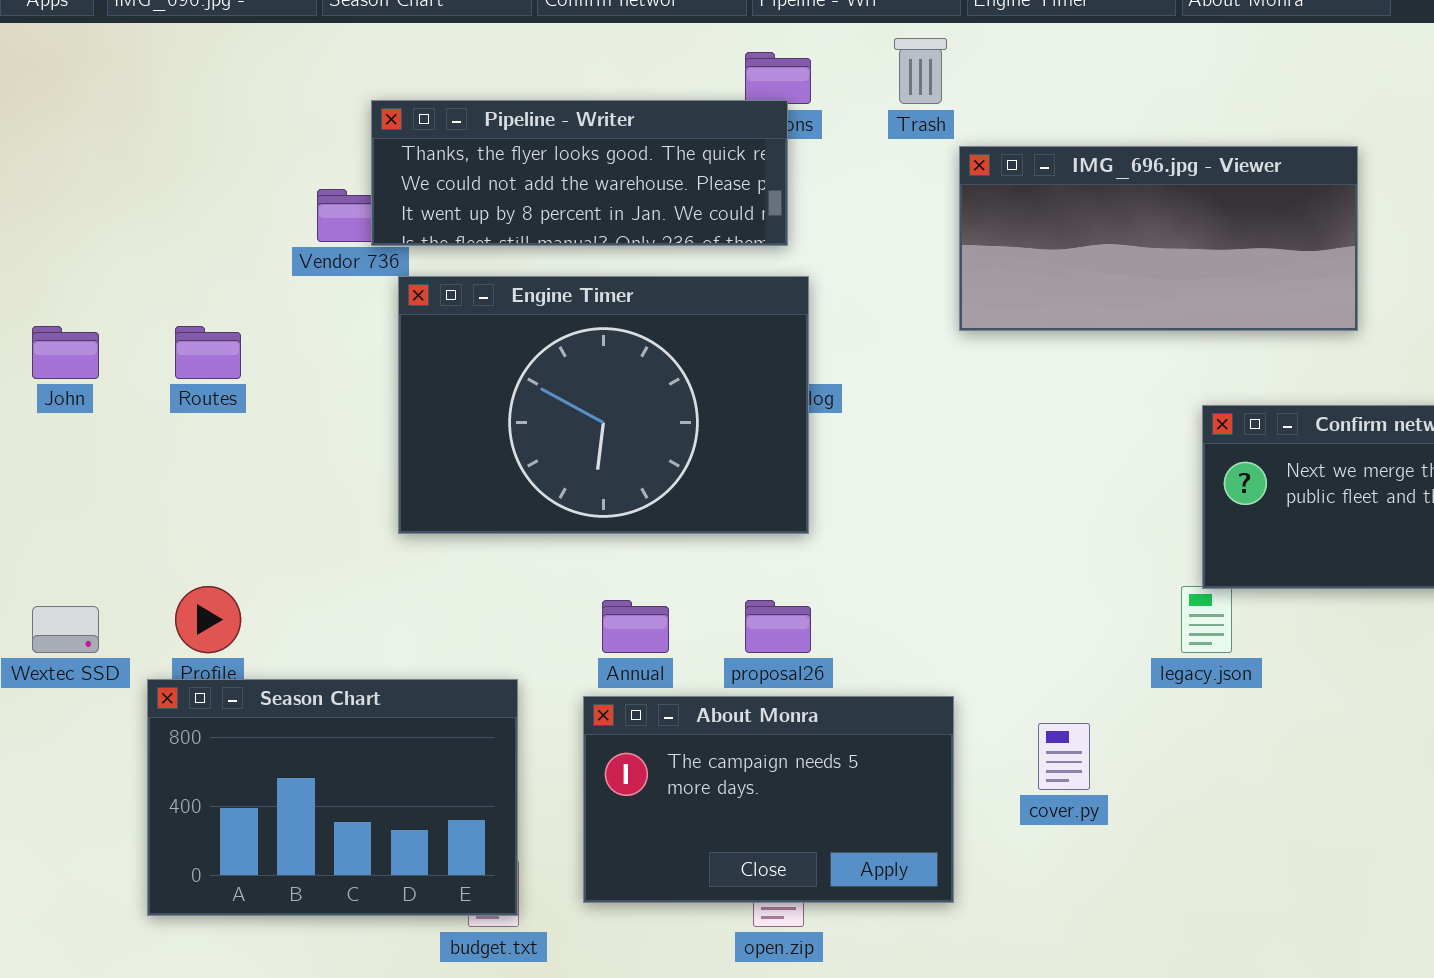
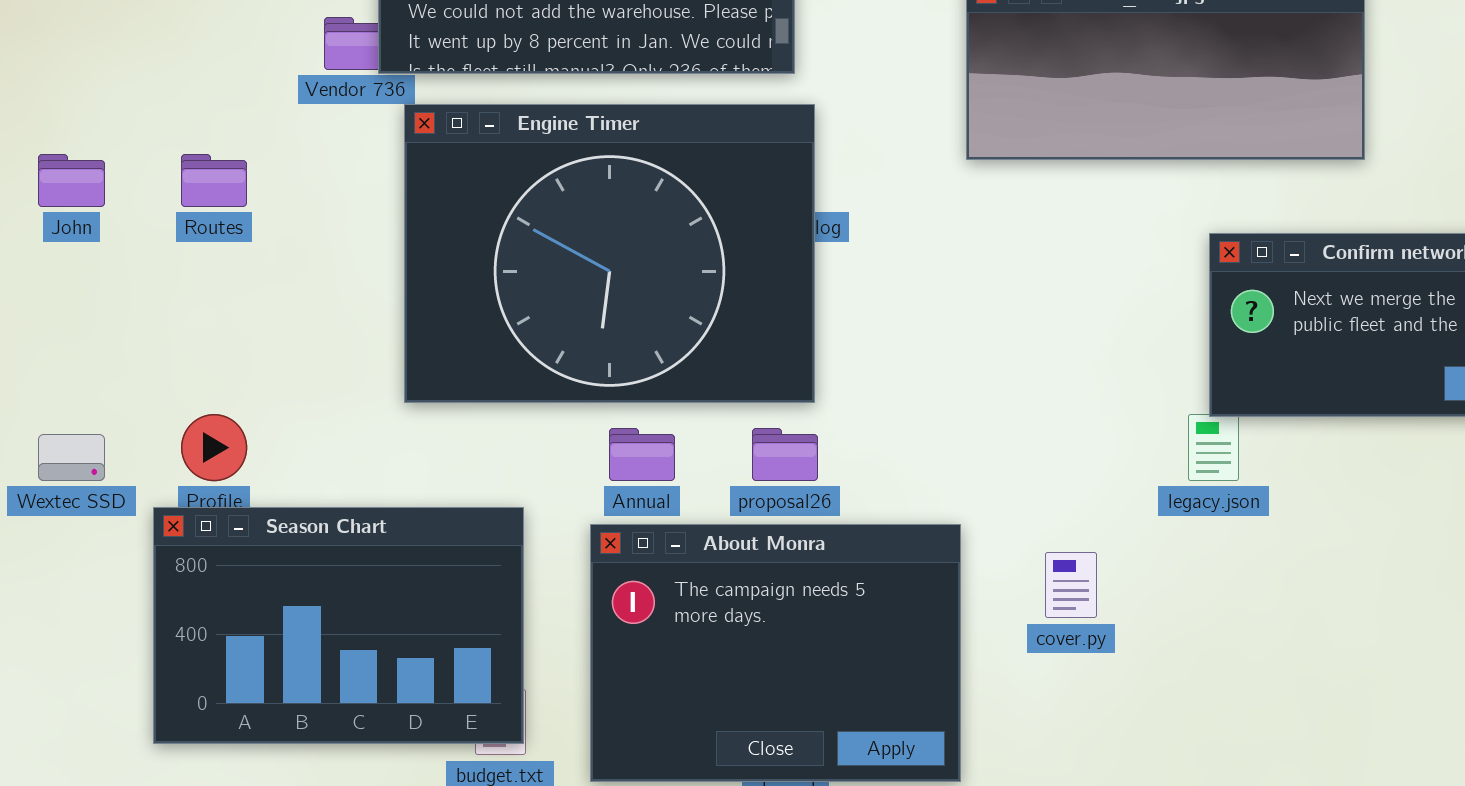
Engine Timer: [398,276,809,534] -> [404,104,815,403], resized
About Monra: [583,696,954,903] -> [590,524,961,782], resized

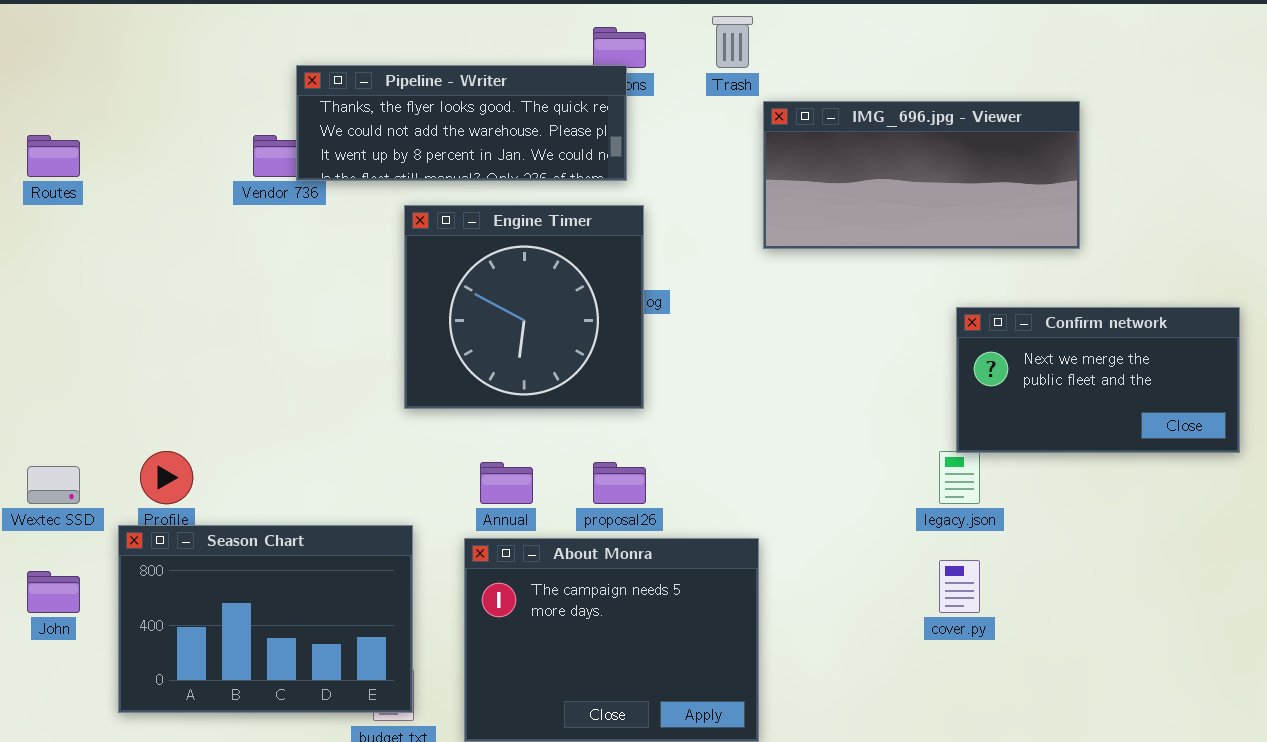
Engine Timer: [404,104,815,403] -> [404,205,644,409], resized
John: [38,154,105,207] -> [27,571,80,613], moved
Routes: [181,154,247,207] -> [27,135,80,177], moved
cover.py: [1045,552,1097,618] -> [939,560,980,613], moved

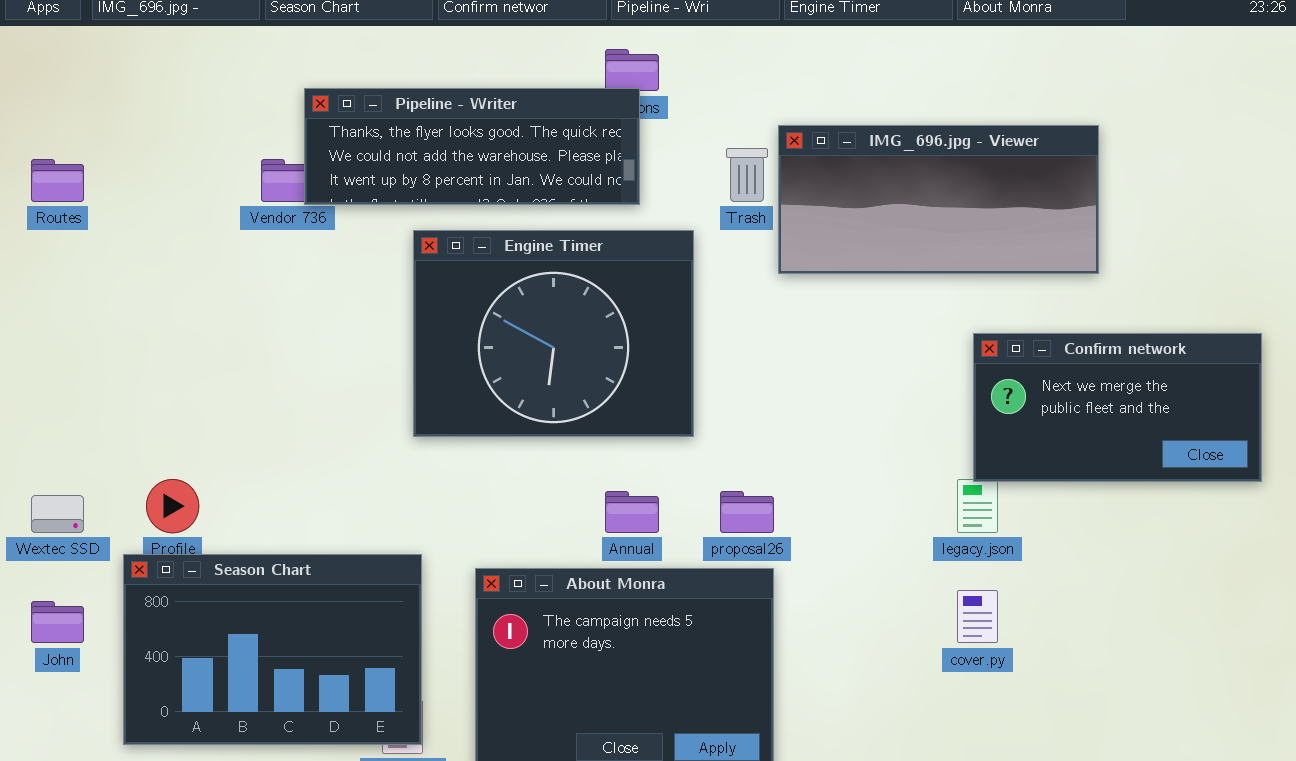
Trash: [712,16,753,68] -> [726,148,768,202], moved
Engine Timer: [404,205,644,409] -> [413,230,694,437], resized
Annual: [480,462,533,504] -> [605,491,659,533], moved
proposal26: [593,462,646,504] -> [720,491,774,533], moved

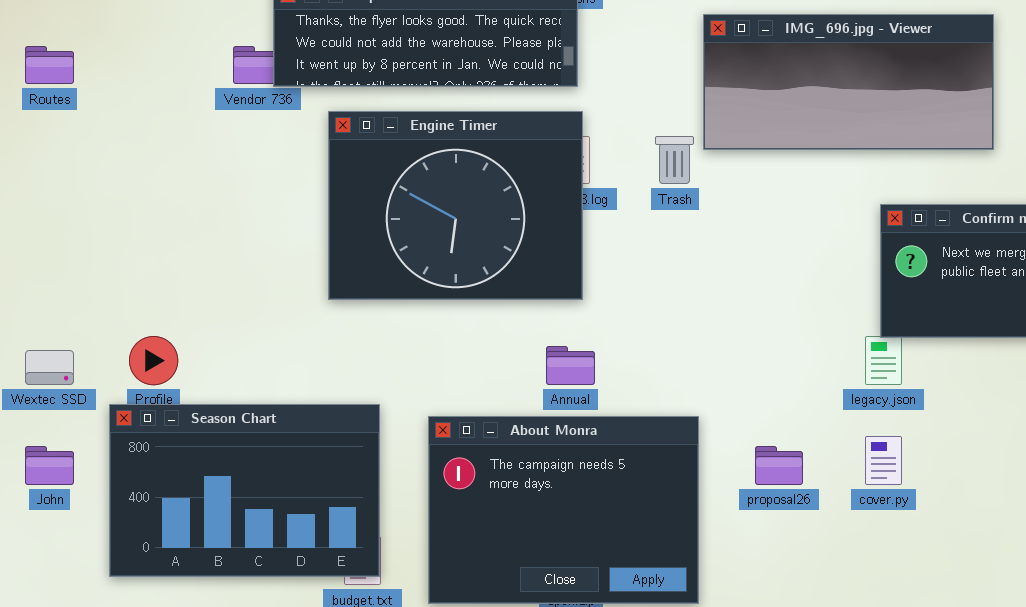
Trash: [726,148,768,202] -> [655,136,694,184], moved
Engine Timer: [413,230,694,437] -> [328,111,583,300], moved
proposal26: [720,491,774,533] -> [755,446,803,485], moved

